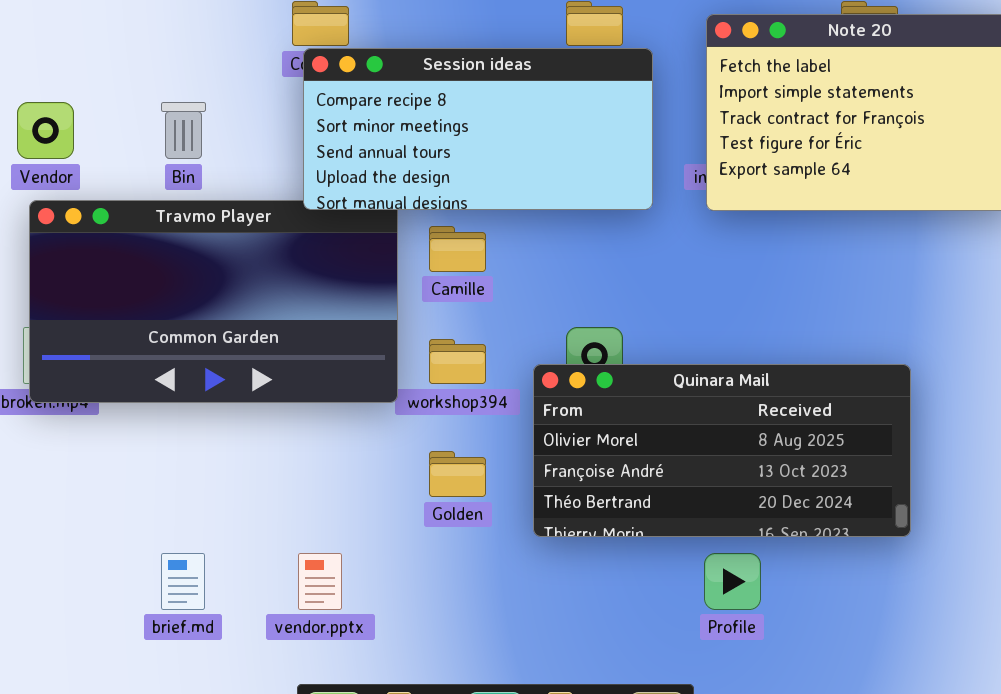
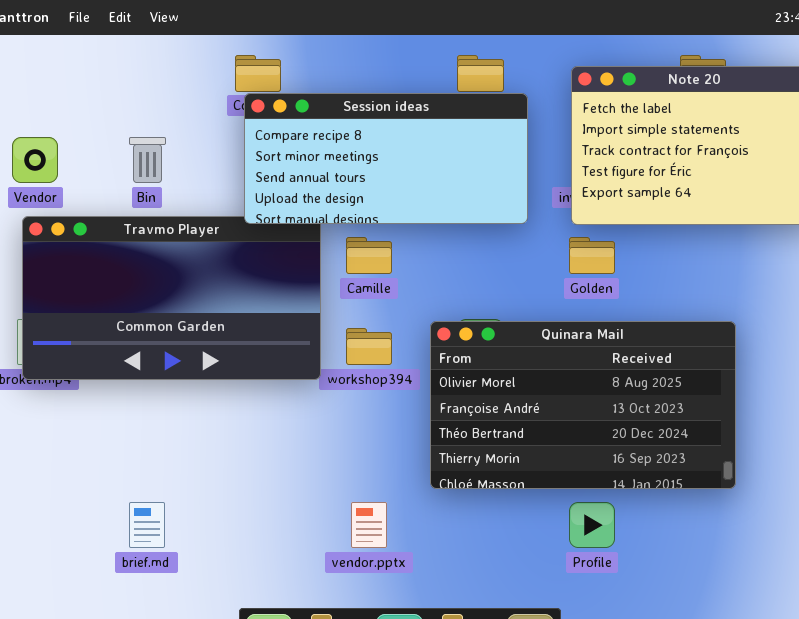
Quinara Mail: [533,364,911,537] -> [430,321,736,489], resized
Golden: [429,451,486,497] -> [569,237,615,274], moved
vendor.pptx: [298,553,342,610] -> [351,502,387,548], moved

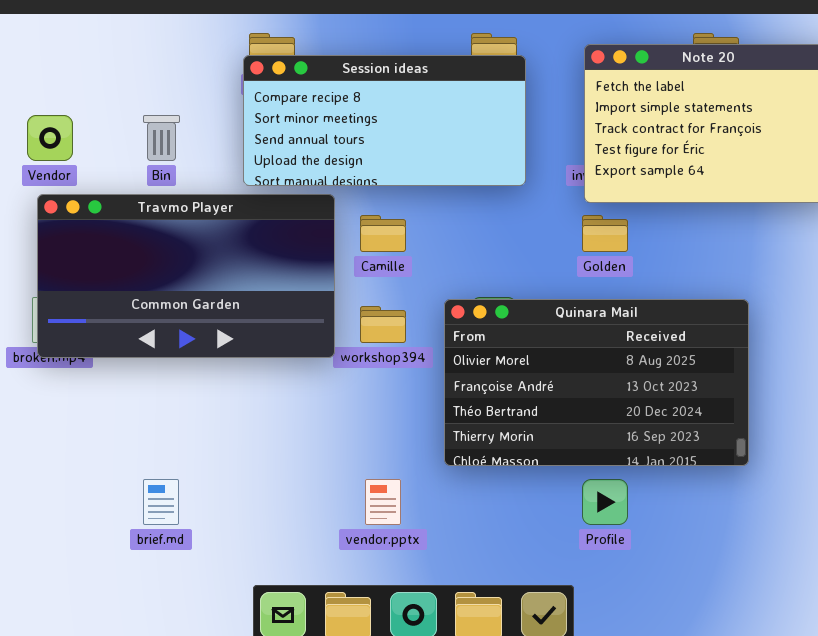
Session ideas: [244,93,528,224] -> [243,55,526,186], moved

